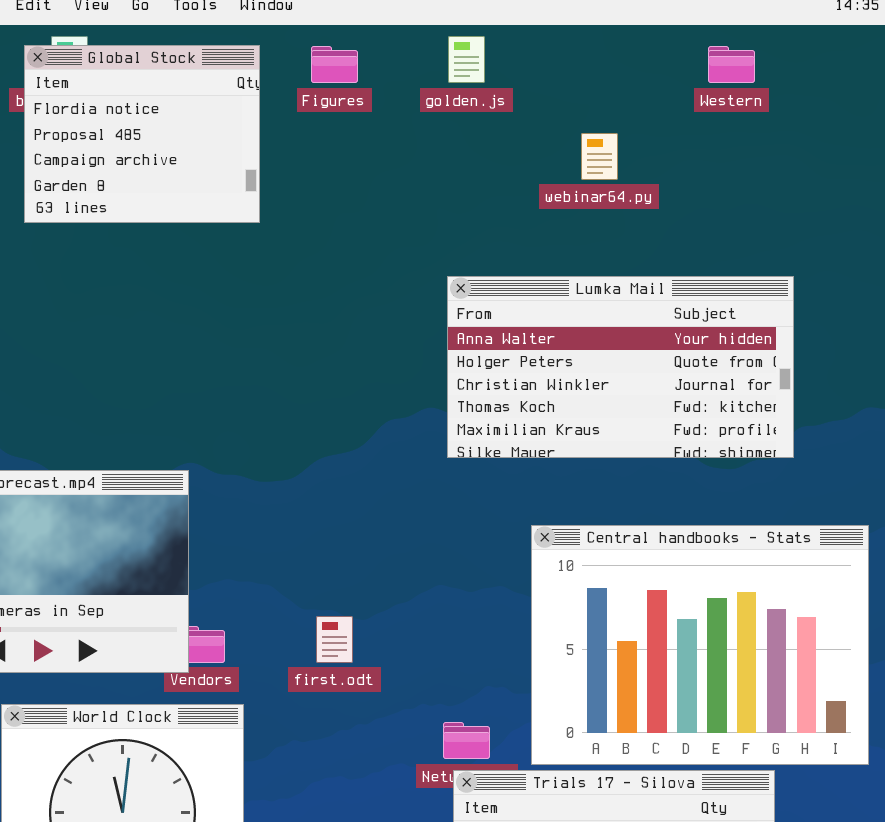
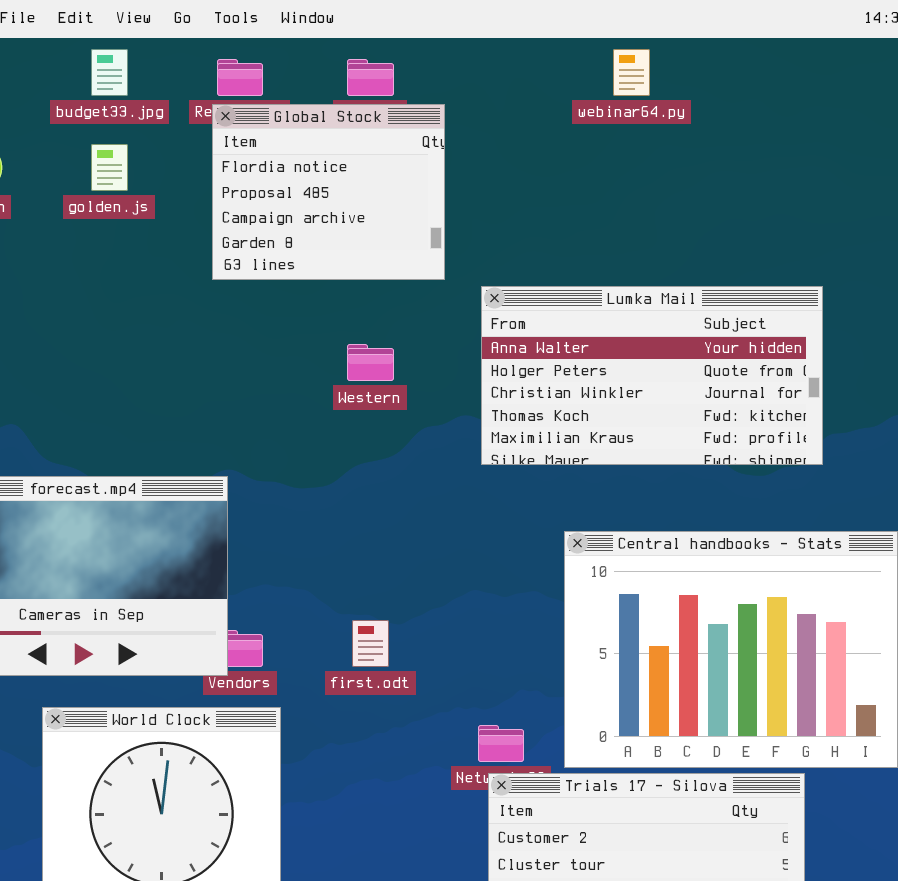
golden.js: [448,36,485,83] -> [91,144,128,191], moved
Global Stock: [24,45,260,223] -> [212,104,445,280], moved
Western: [708,46,755,83] -> [347,344,394,381], moved
webinar64.py: [581,133,618,180] -> [613,49,650,96], moved

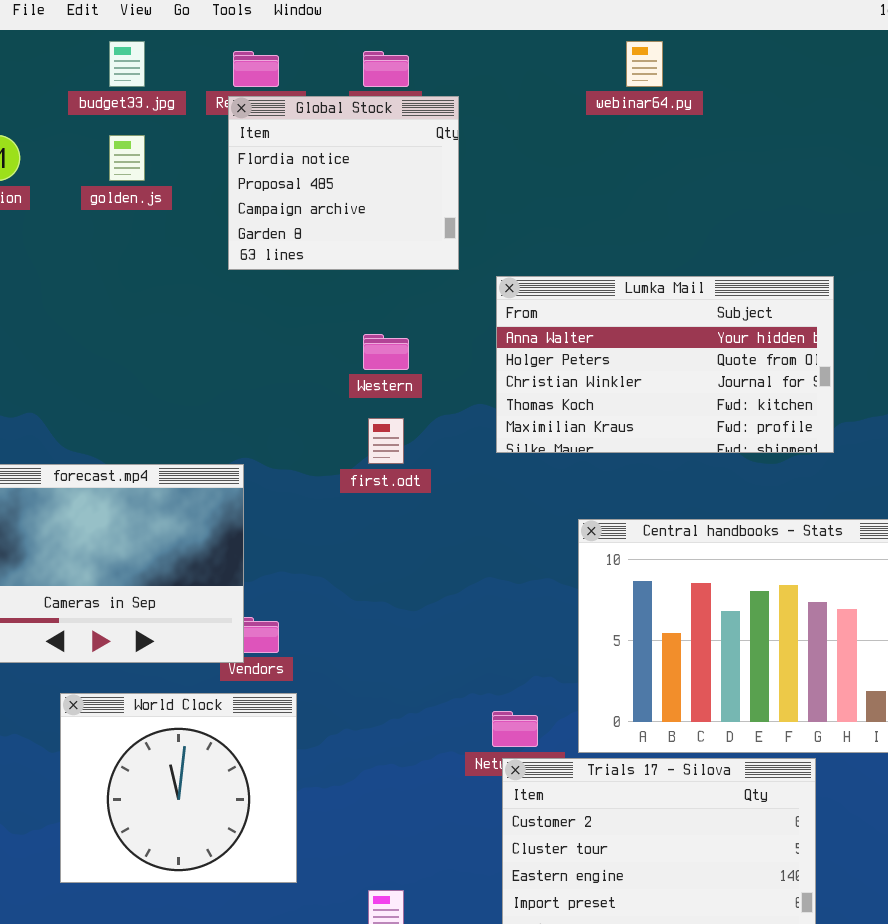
first.odt: [352,620,389,667] -> [368,418,404,464], moved

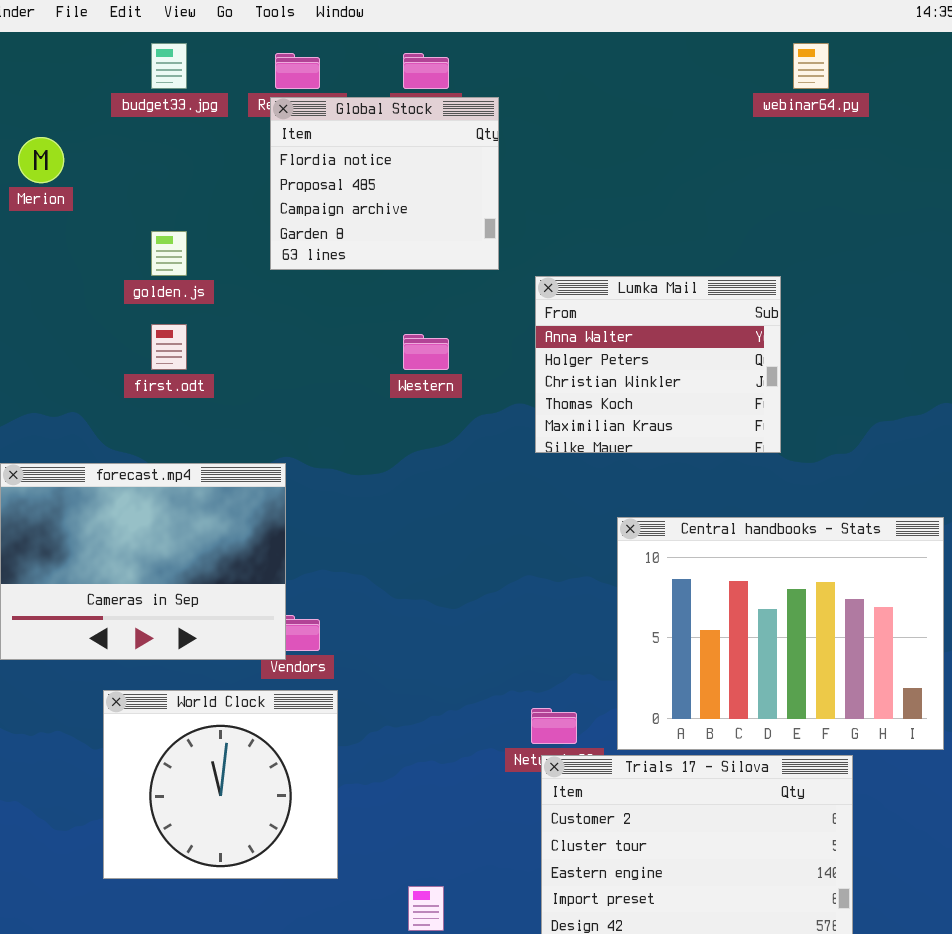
webinar64.py: [626,41,663,87] -> [793,43,829,89], moved
golden.js: [109,135,145,181] -> [151,231,187,276], moved
Lumka Mail: [496,276,834,453] -> [535,276,781,453], resized
first.odt: [368,418,404,464] -> [151,324,187,370], moved

